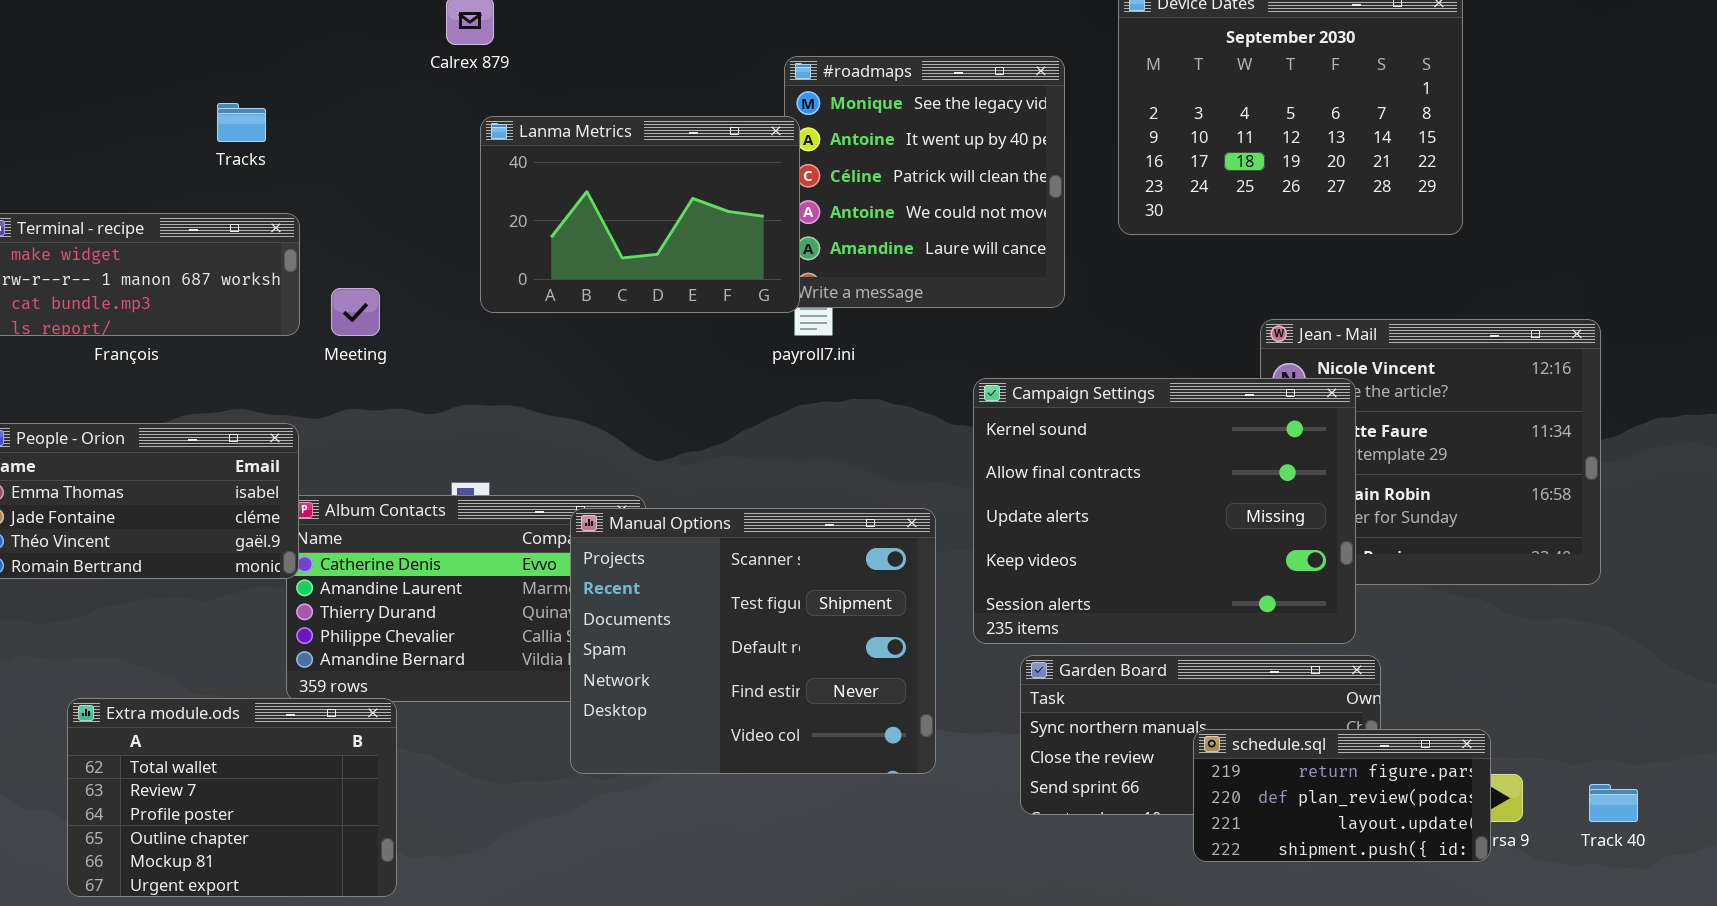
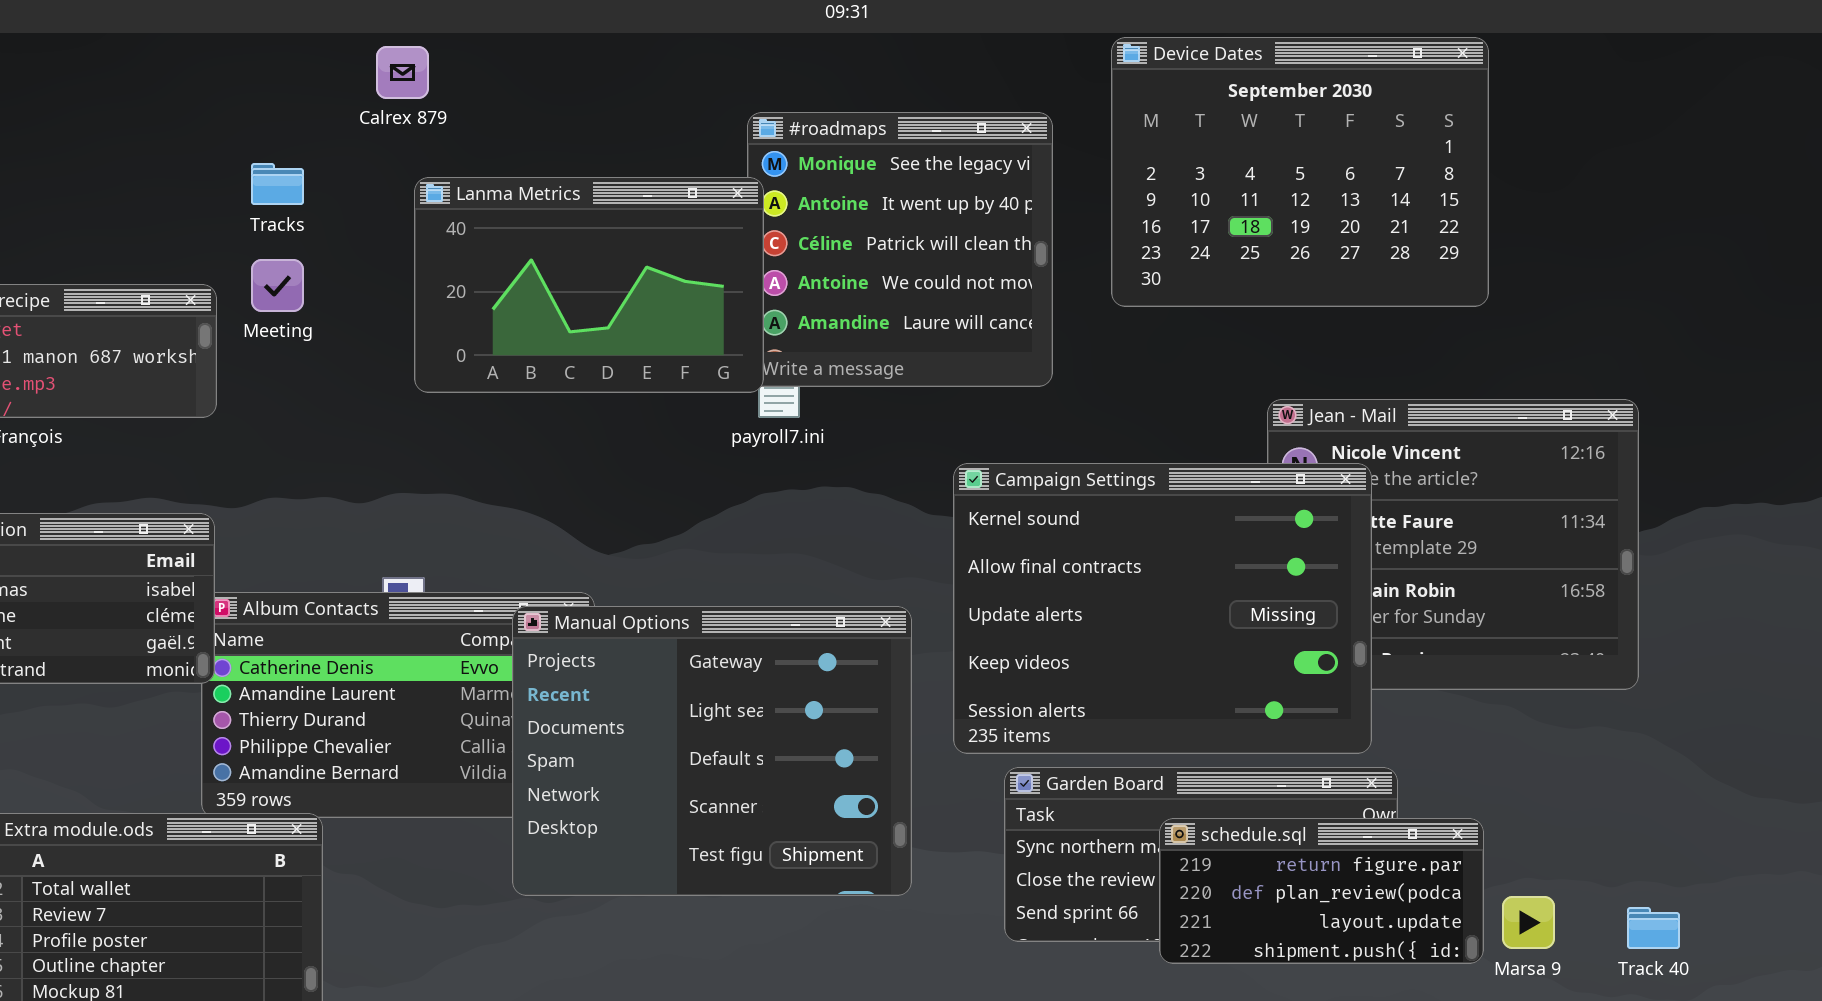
Tracks: [217,103,266,142] -> [251,163,304,205], moved
Meeting: [331,288,380,336] -> [251,259,304,312], moved
Manual Options: [570,508,936,774] -> [512,606,912,896], scrolled up 3 rows
schedule.sql: [1193,729,1491,862] -> [1159,818,1484,964], moved

